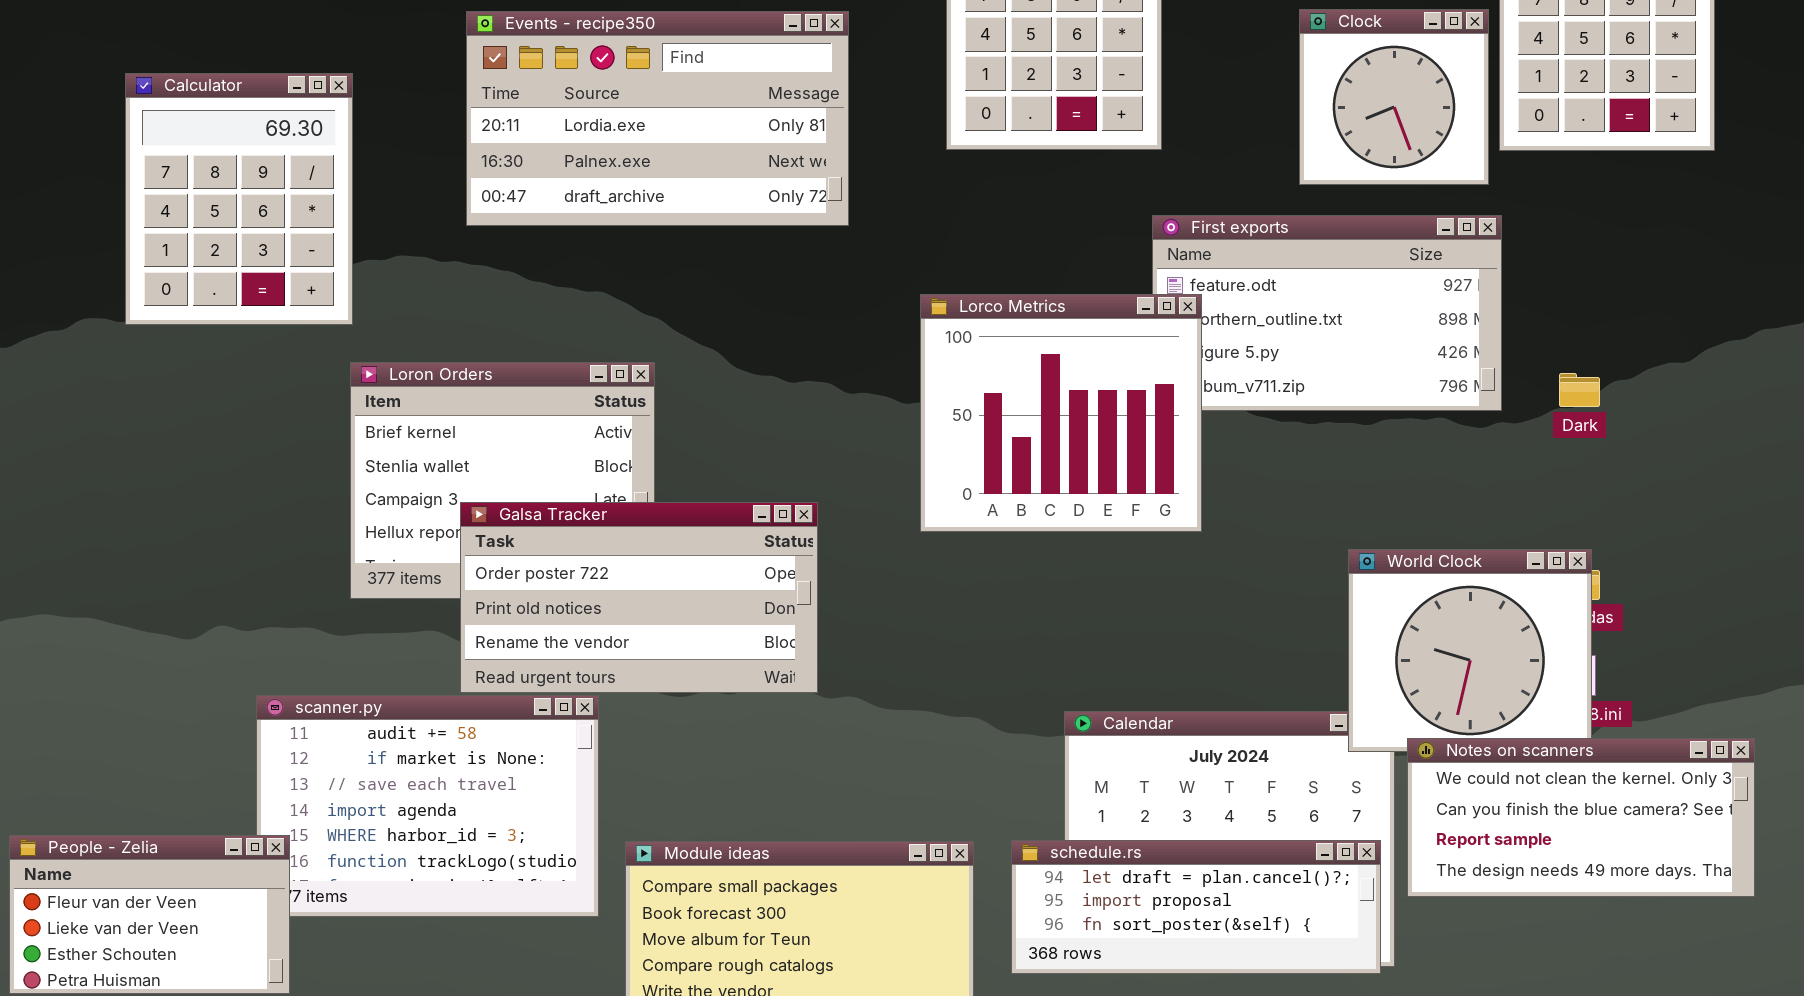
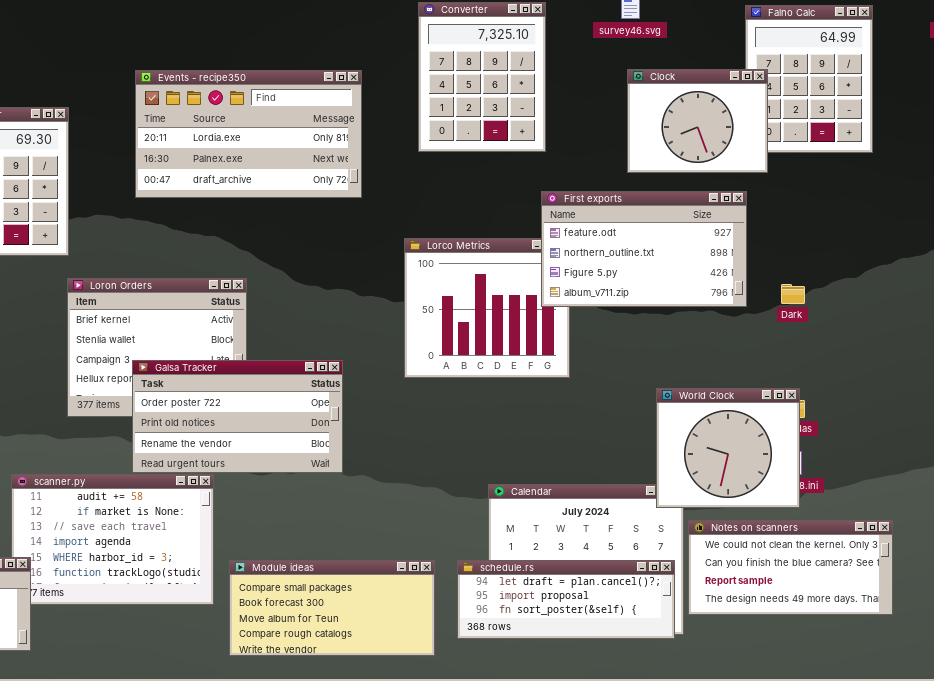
Clock: [1299,9,1489,185] -> [627,69,768,173], resized
First exports: [1152,215,1502,411] -> [541,191,747,307], raised
Notes on scanners: [1407,738,1755,897] -> [688,520,893,615], moved

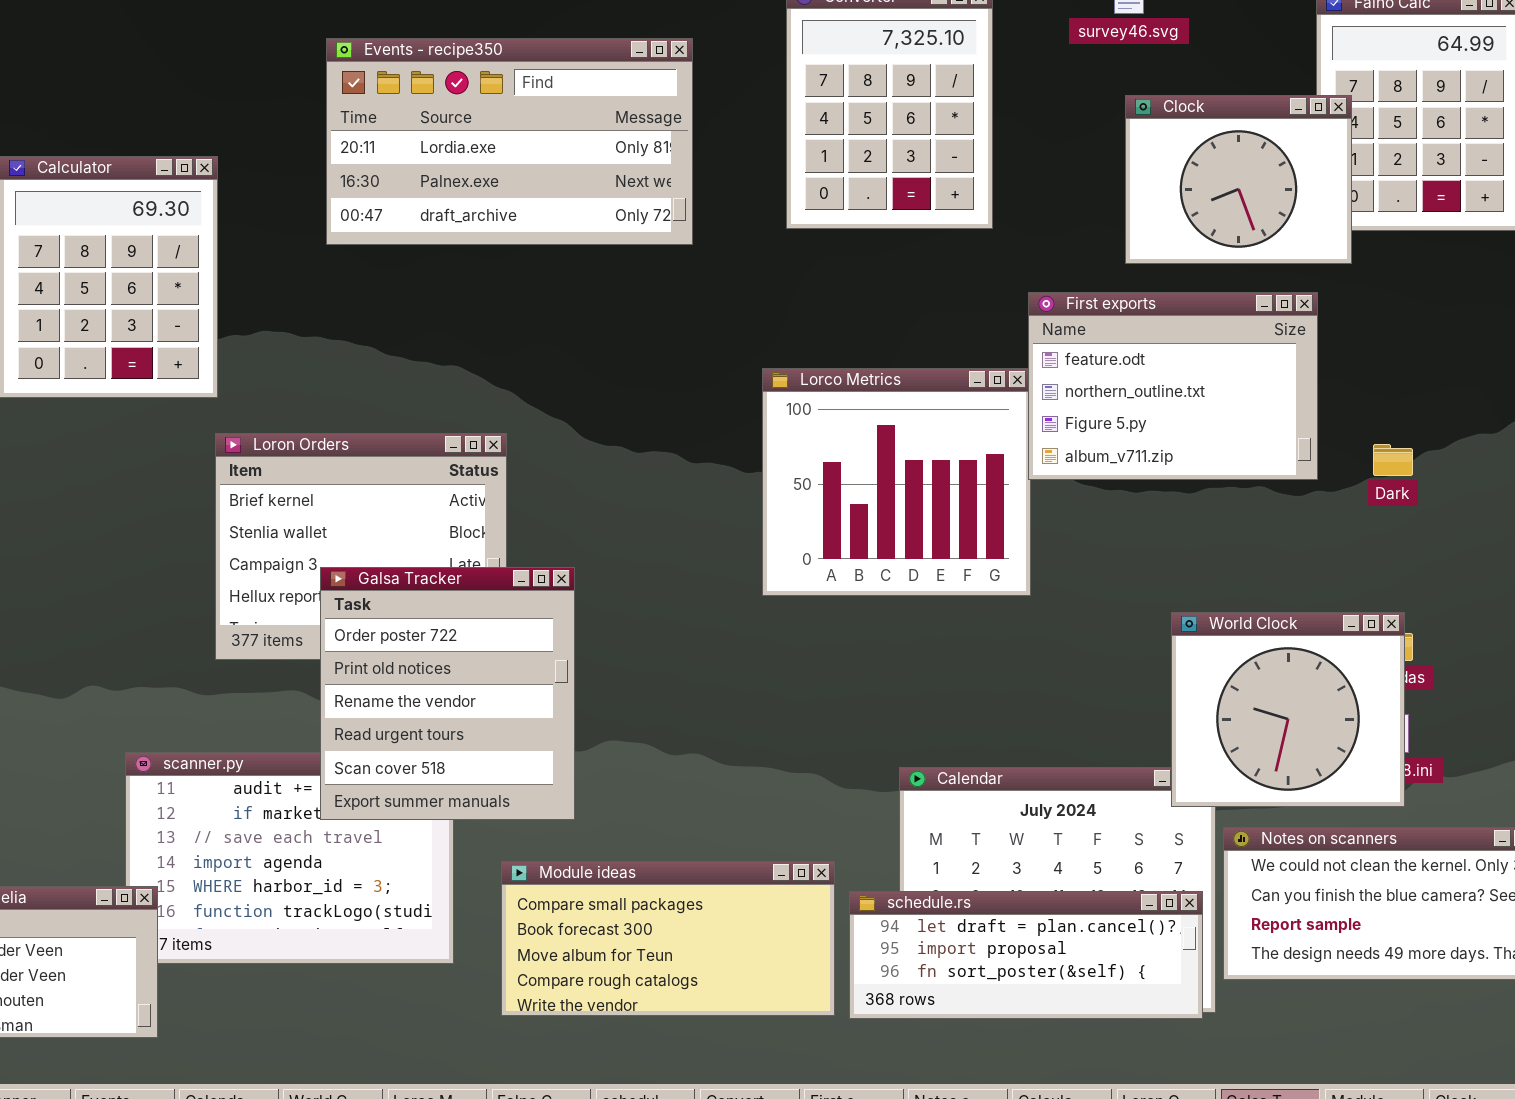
Events - recipe350: [135,70,362,198] -> [326,38,693,245], moved
First exports: [541,191,747,307] -> [1028,292,1318,480], resized
Galsa Tracker: [132,360,343,473] -> [320,567,575,820], resized
Module ideas: [229,560,435,656] -> [501,861,835,1016], moved

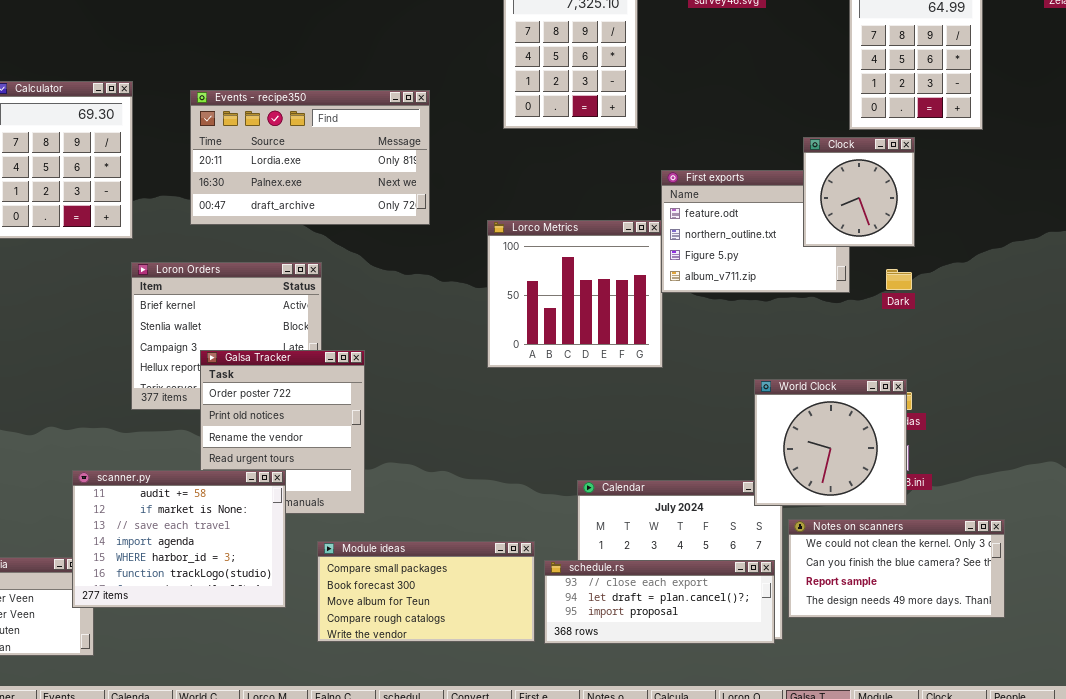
Events - recipe350: [326,38,693,245] -> [190,90,430,225], moved
Clock: [1125,95,1352,264] -> [803,137,915,247], moved, resized
scanner.py: [125,752,454,964] -> [72,470,286,608], raised
schedule.rs: [849,891,1203,1019] -> [544,560,775,644], scrolled up 1 row

